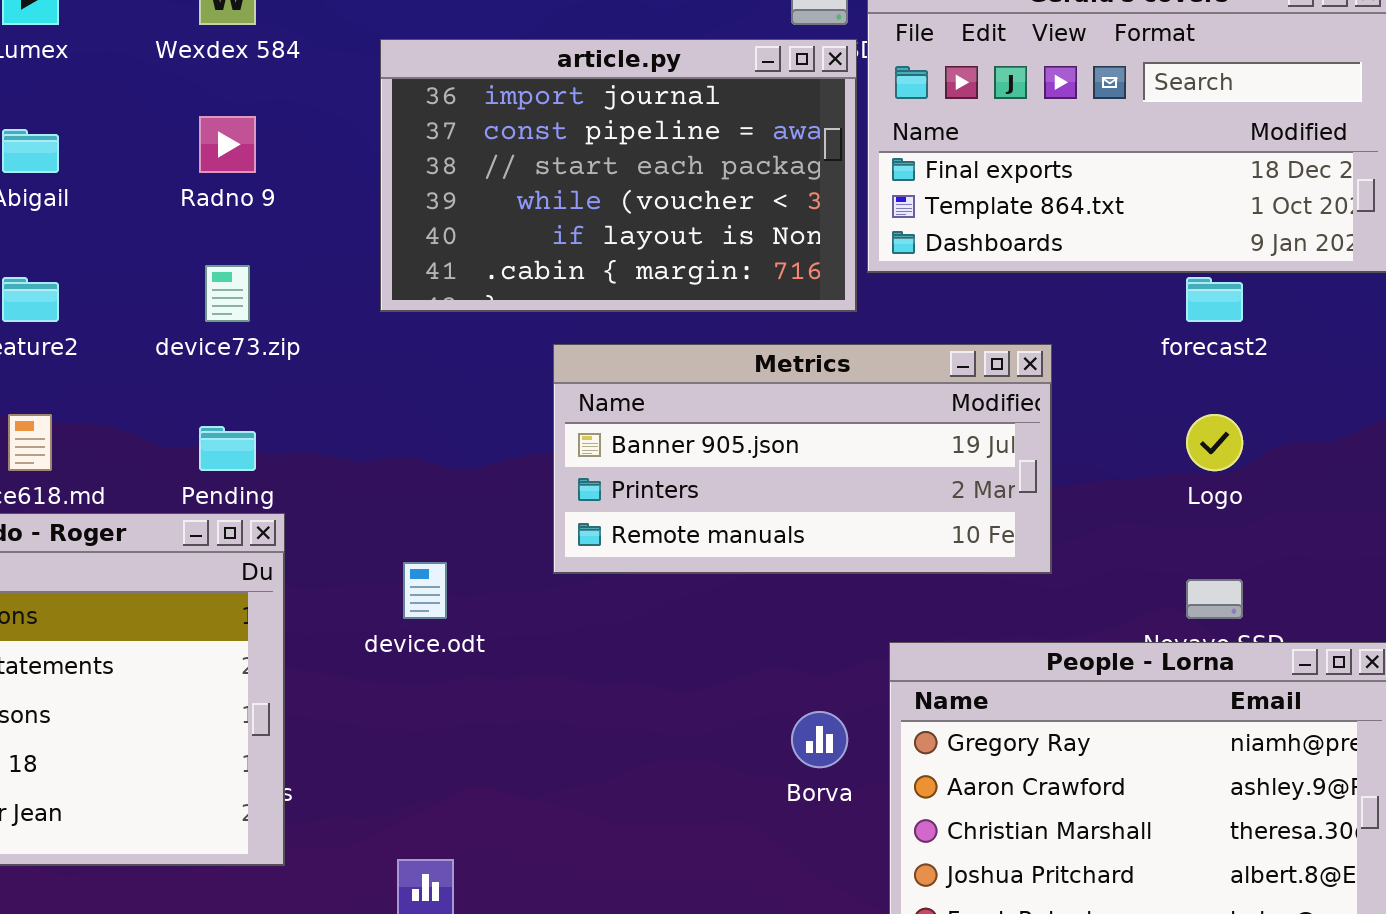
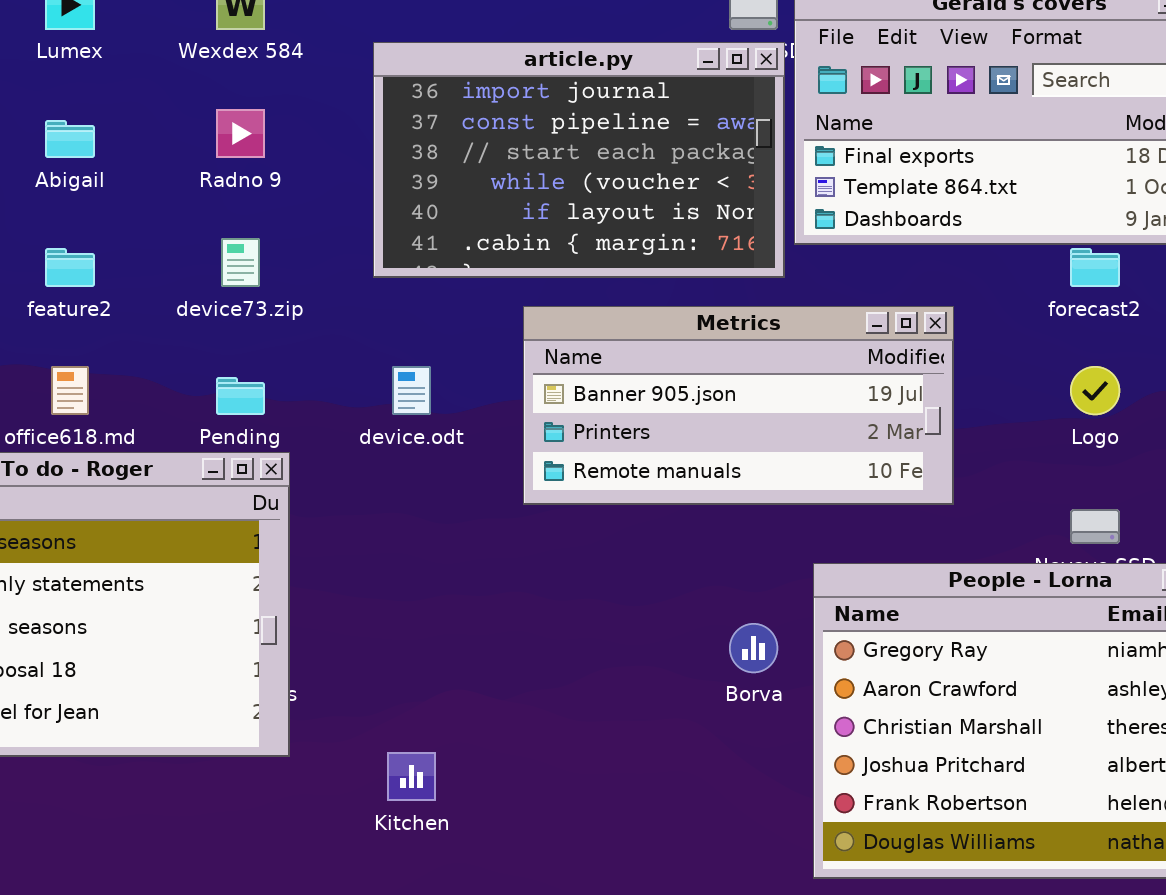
device.odt: [403,562,447,619] -> [392,366,431,415], moved

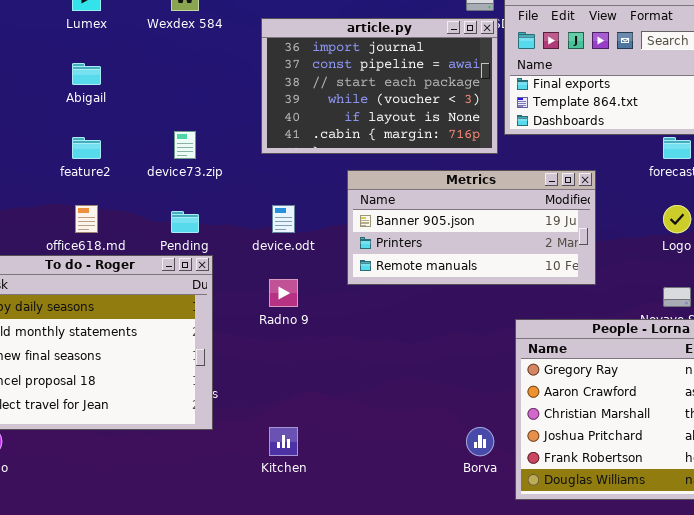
Radno 9: [216,109,265,158] -> [269,279,298,307], moved
Borva: [729,623,778,673] -> [466,427,494,456], moved

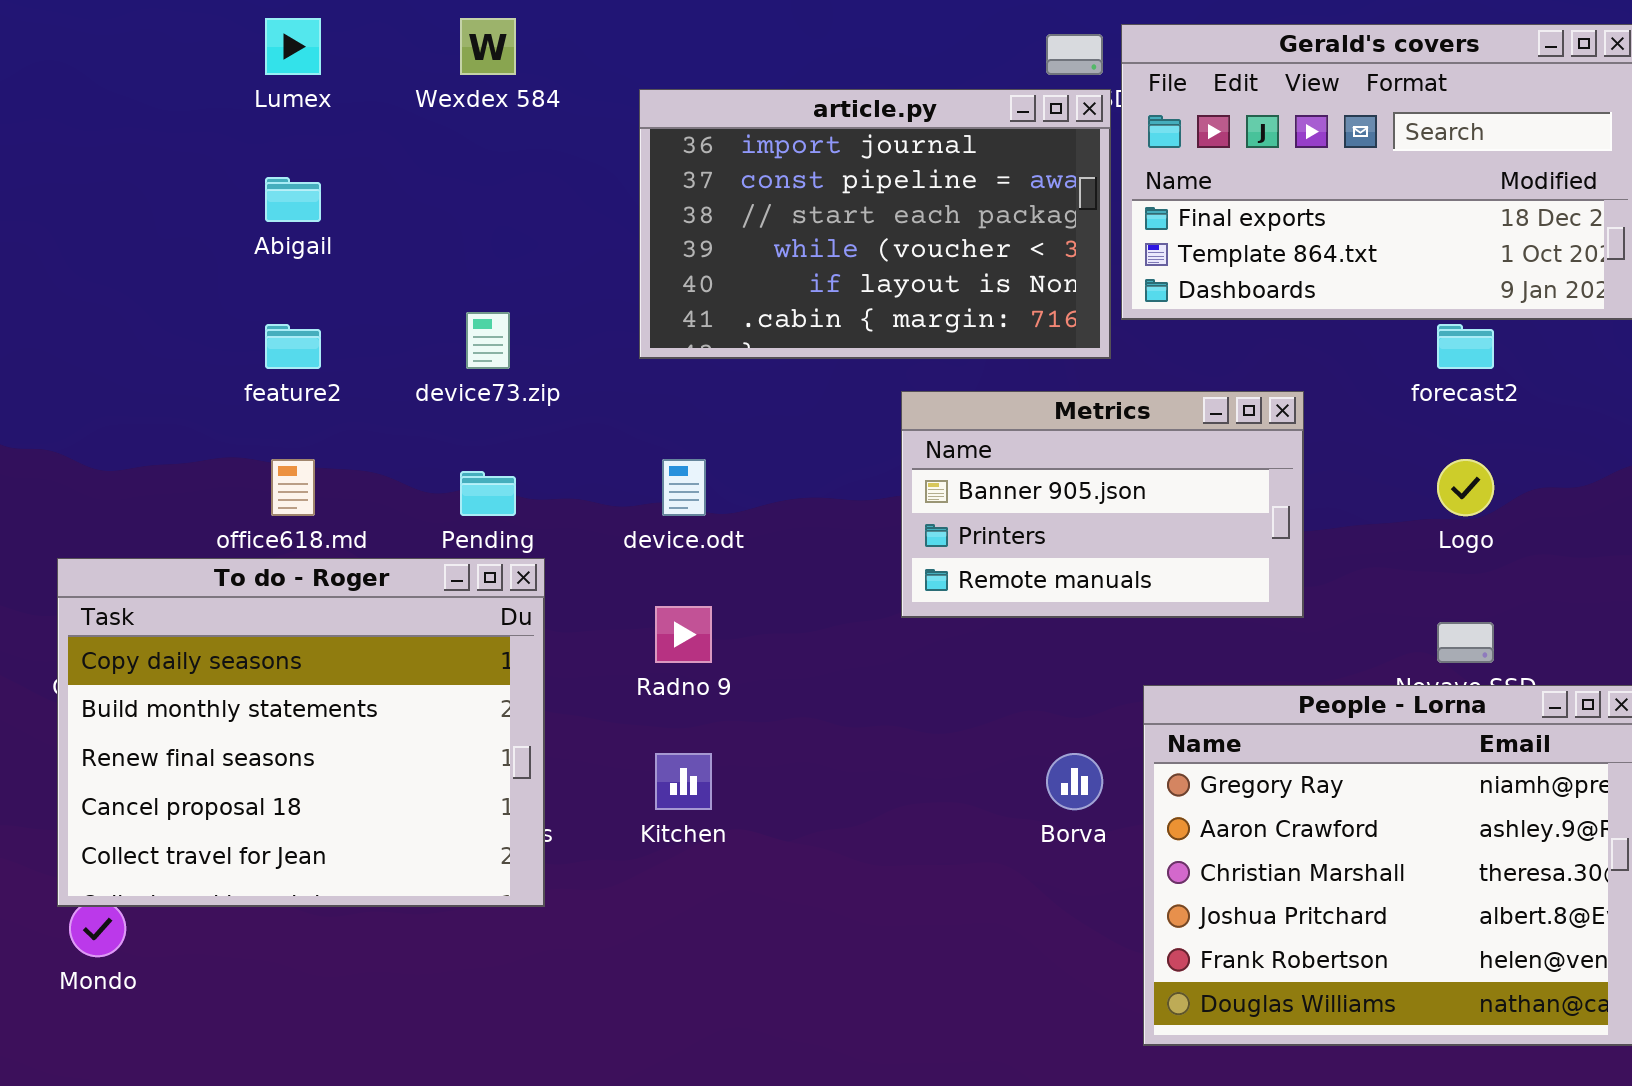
Metrics: [347,170,596,285] -> [901,391,1304,618], resized
Kitchen: [269,427,298,456] -> [655,753,712,810], moved
Borva: [466,427,494,456] -> [1046,753,1103,810], moved

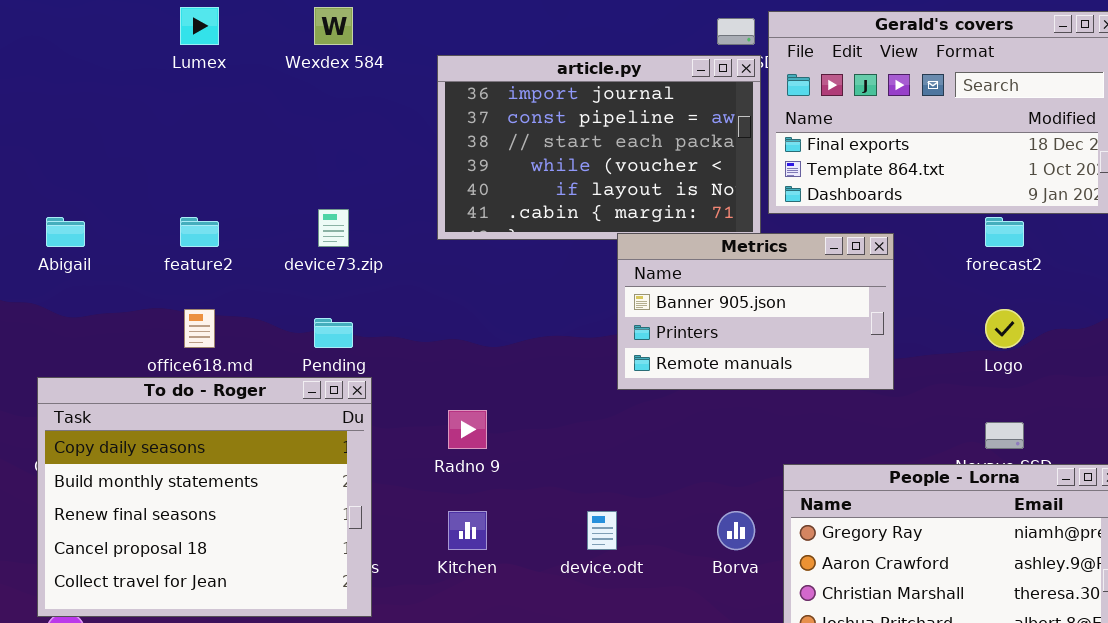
Abigail: [265,177,321,222] -> [46,217,85,247], moved
Metrics: [901,391,1304,618] -> [617,233,894,390], moved
device.odt: [662,459,706,516] -> [587,511,617,550], moved

